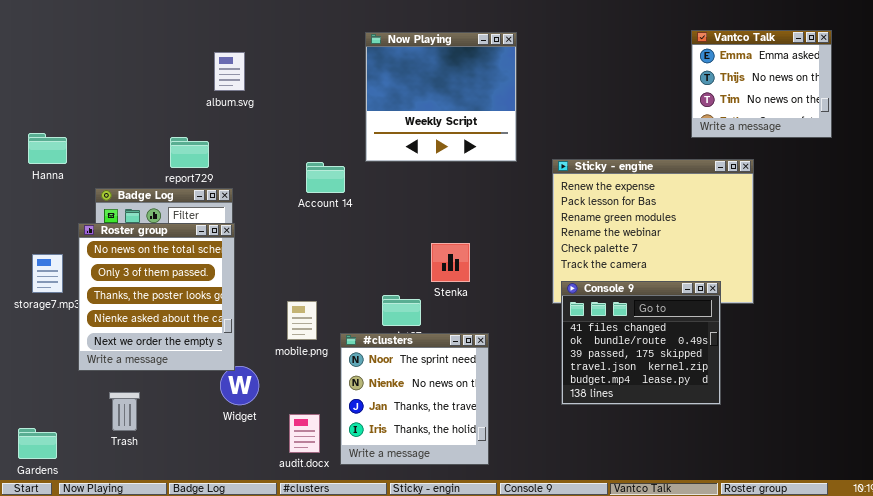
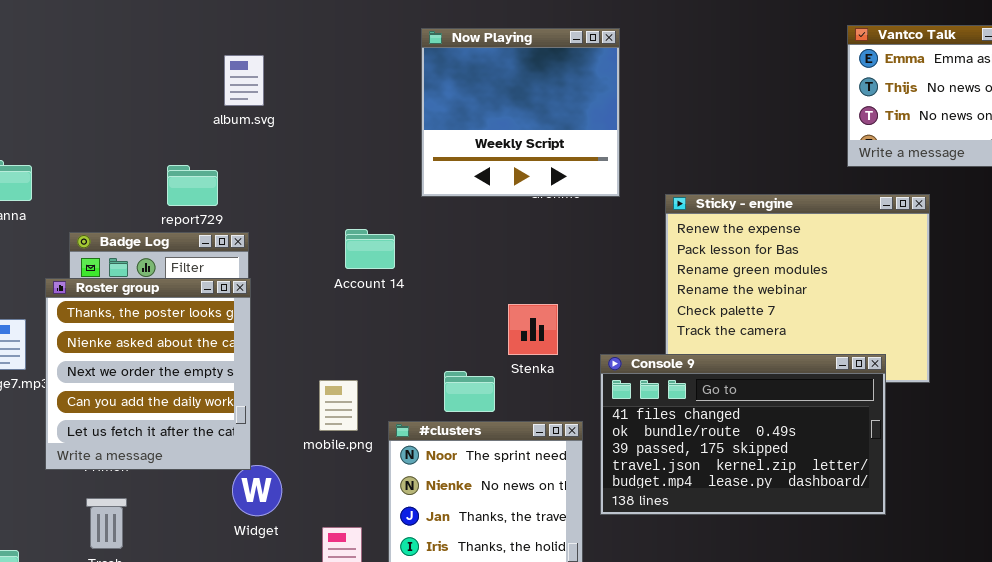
Account 14: [306,162,345,193] -> [345,229,395,269], moved
Roster group: [78,223,235,371] -> [45,278,251,470], scrolled down 2 rows
Console 9: [561,281,721,405] -> [600,354,886,515], resized

